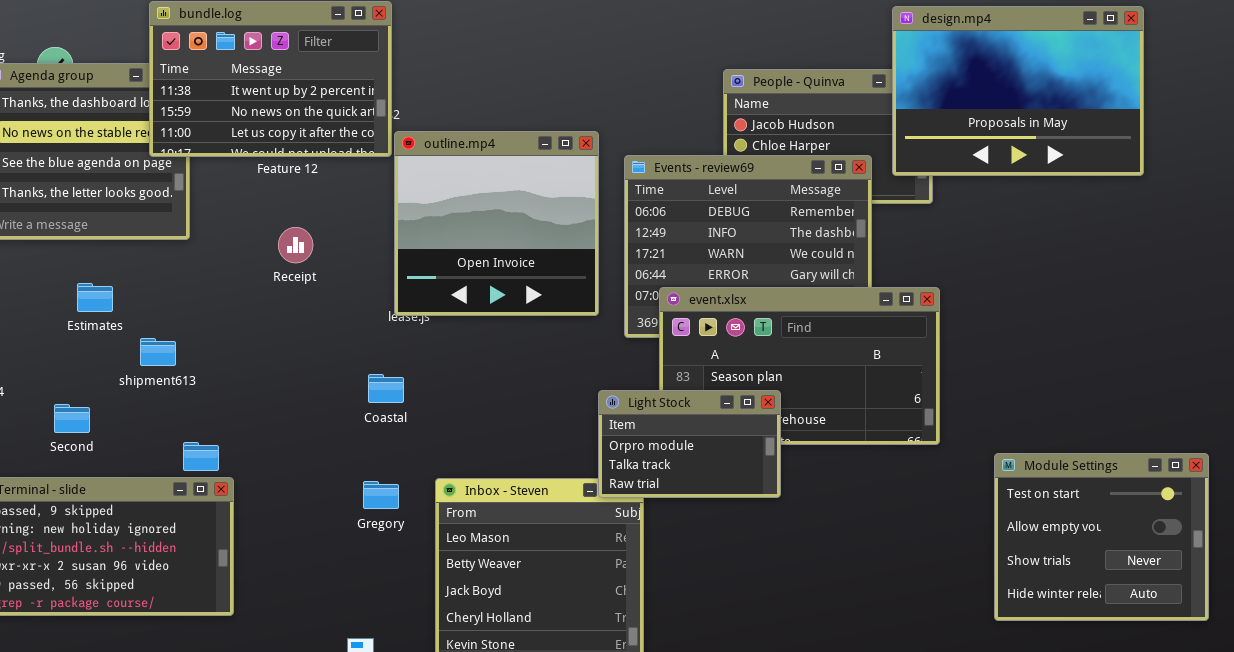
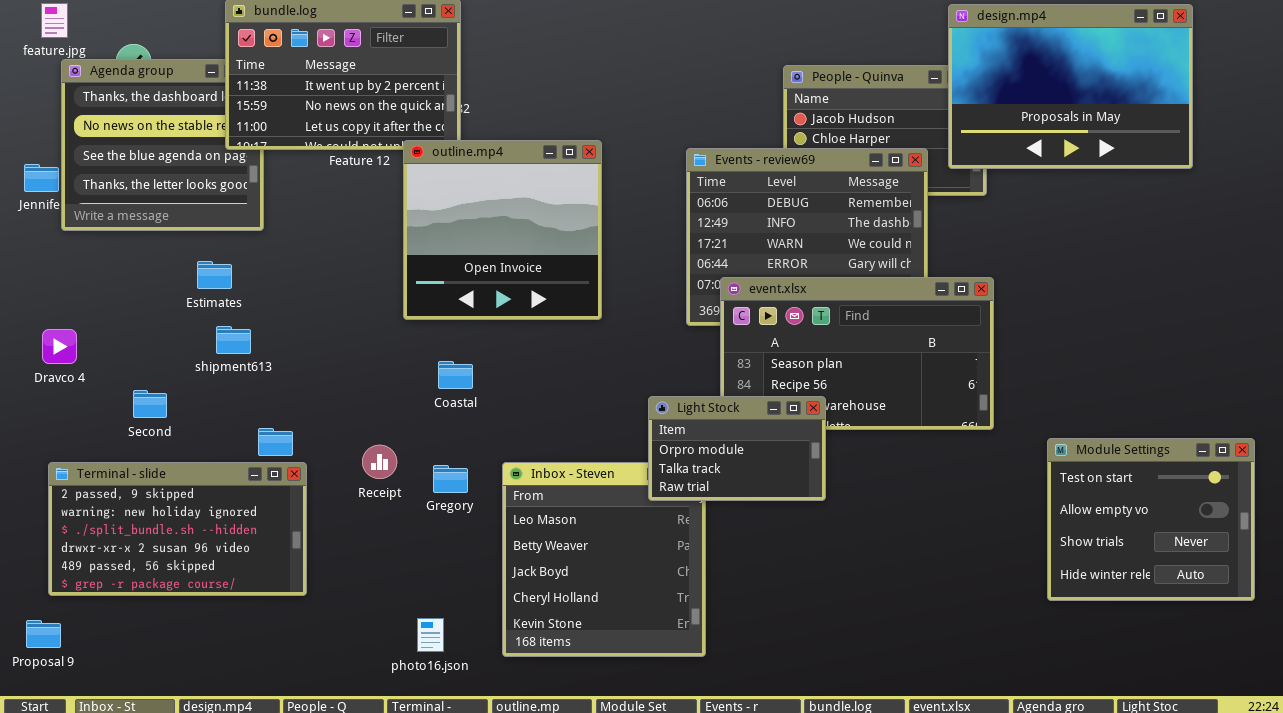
outline.mp4: [394,131,599,316] -> [403,140,602,320], moved
Receipt: [278,227,313,263] -> [362,445,397,479], moved
Estimates: [77,283,113,312] -> [197,261,232,289], moved
Light Stock: [598,390,781,498] -> [648,396,826,501], moved

